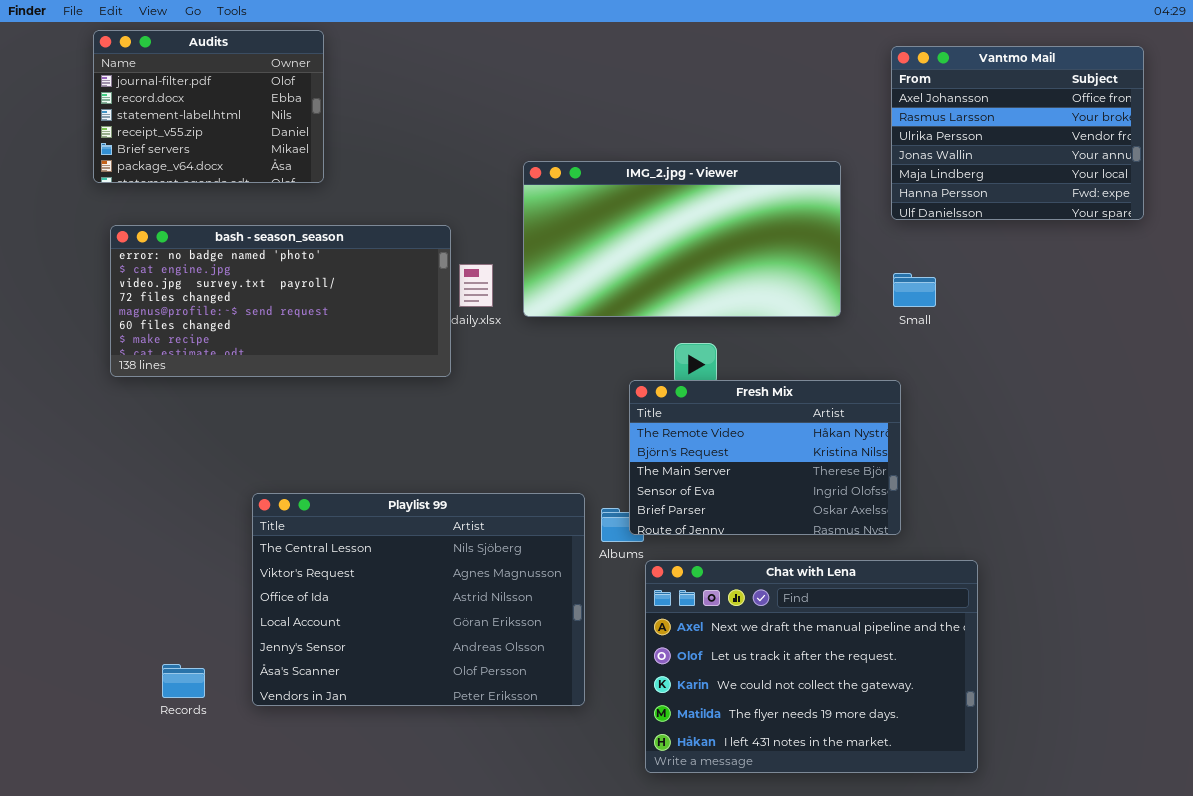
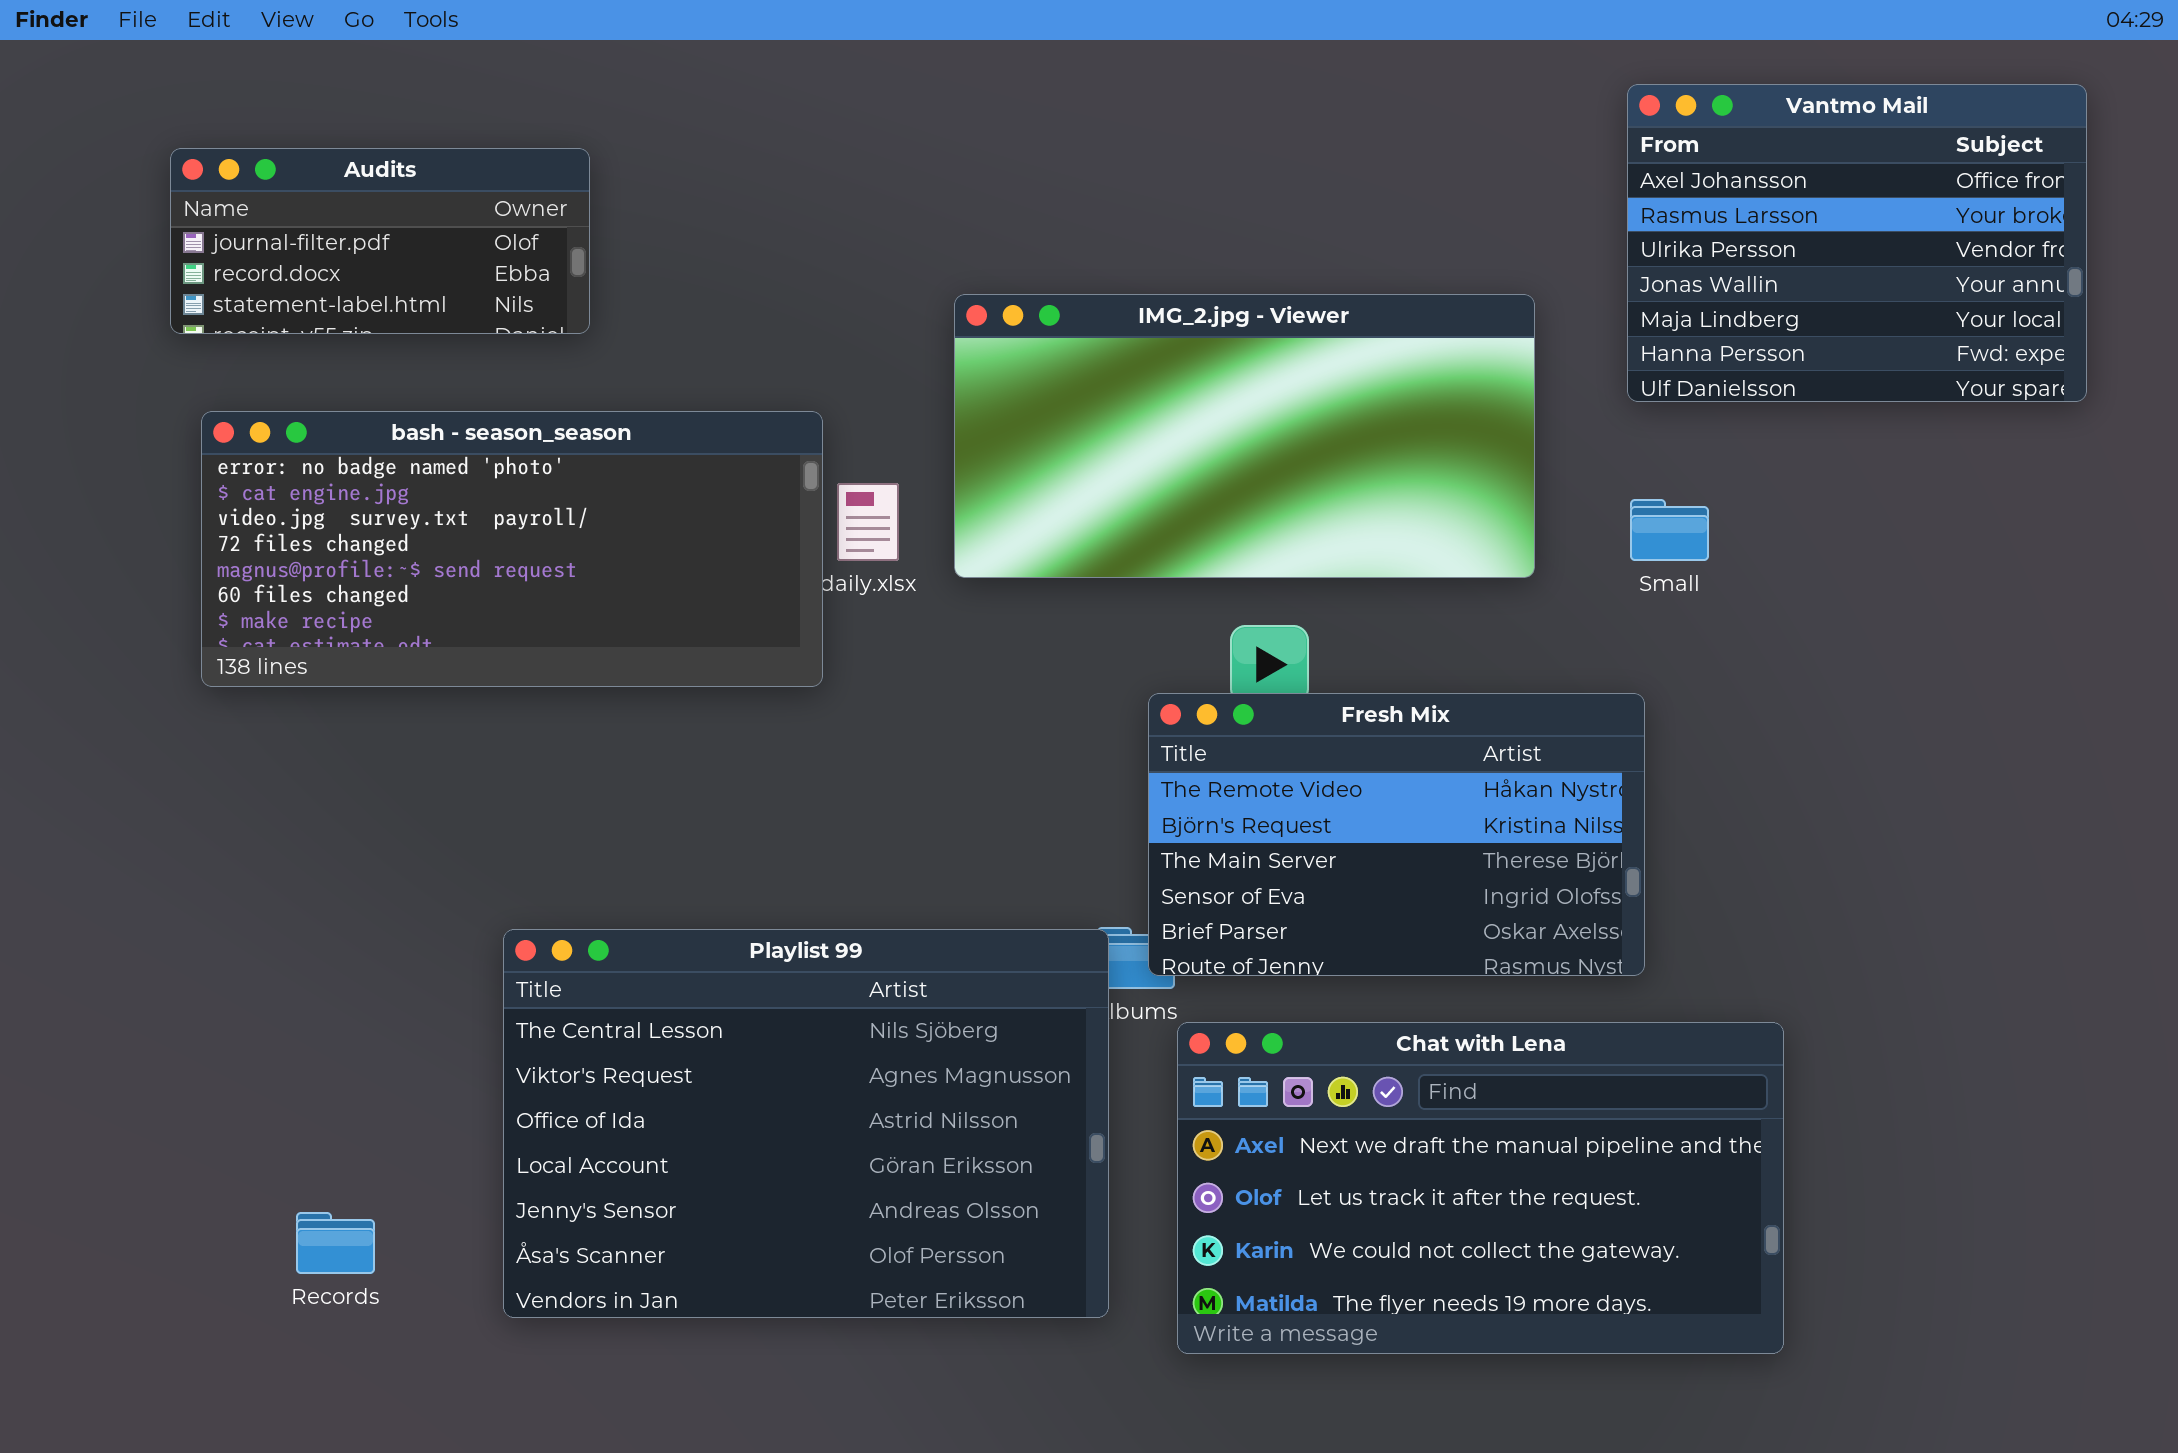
Audits: [93,30,324,183] -> [170,148,590,334], resized
Playlist 99: [252,493,585,706] -> [503,929,1109,1318], moved
Chat with Lena: [645,560,978,773] -> [1177,1022,1784,1354], resized

